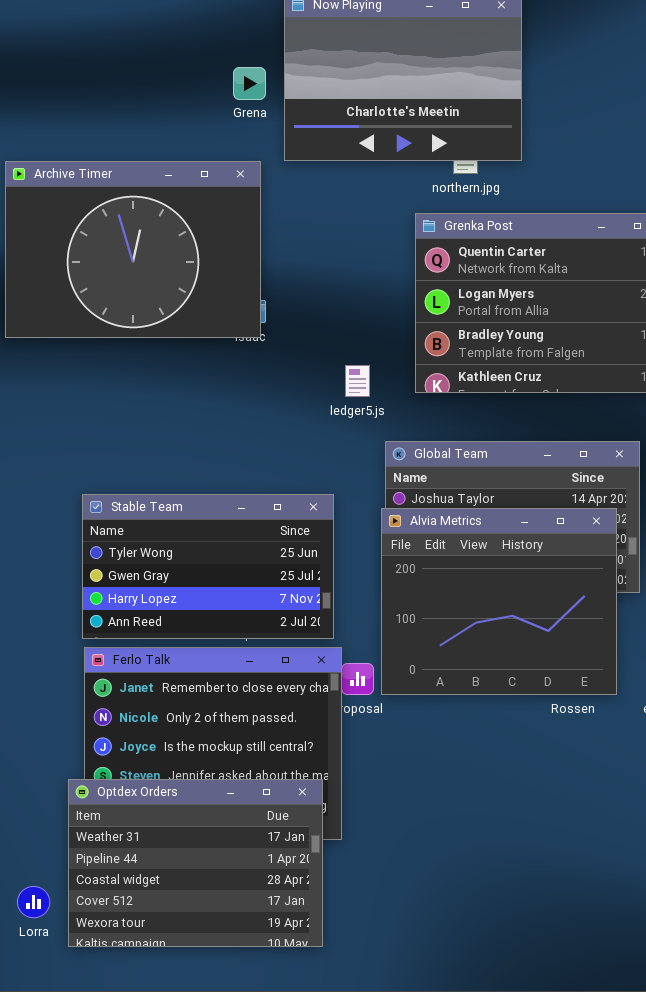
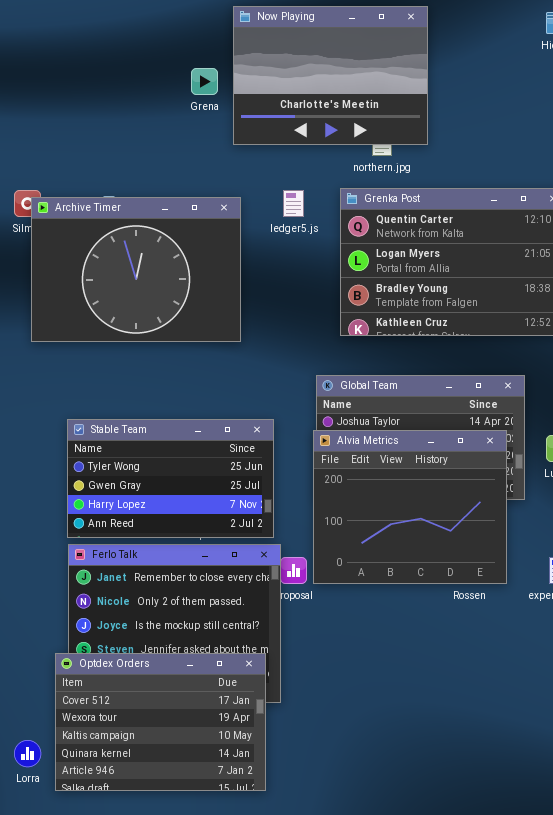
Archive Timer: [5,161,261,338] -> [31,197,241,342], moved
ledger5.js: [345,365,370,397] -> [283,190,304,217], moved
Optdex Orders: [68,779,323,947] -> [55,653,266,791], scrolled down 3 rows

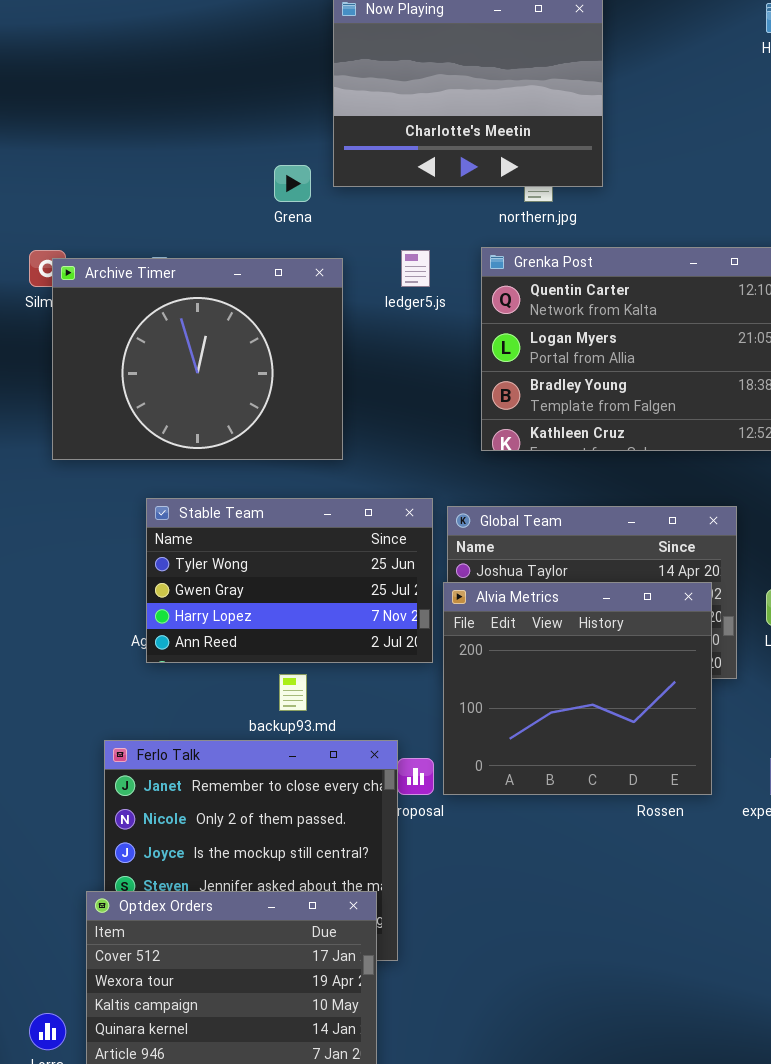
Grena: [191,68,218,95] -> [274,165,311,202], moved
Stable Team: [67,419,274,538] -> [146,498,433,663], moved

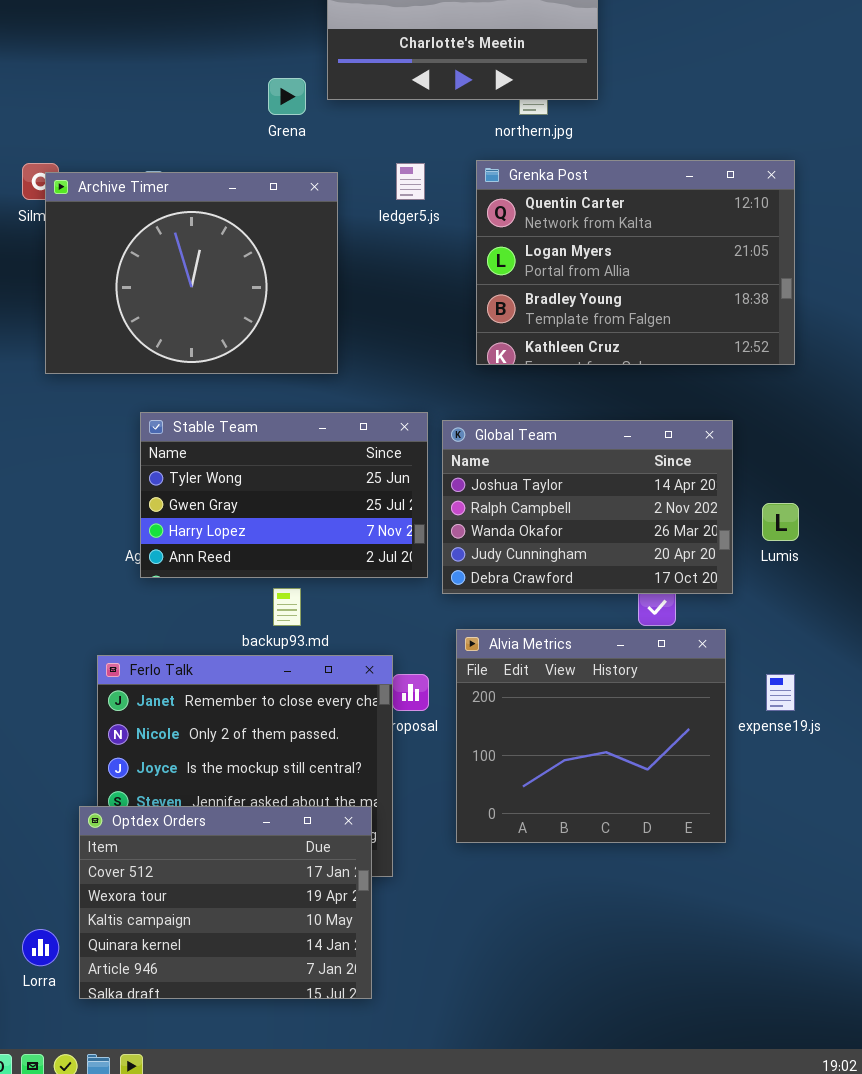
Alvia Metrics: [443,582,712,795] -> [456,629,726,843], moved

